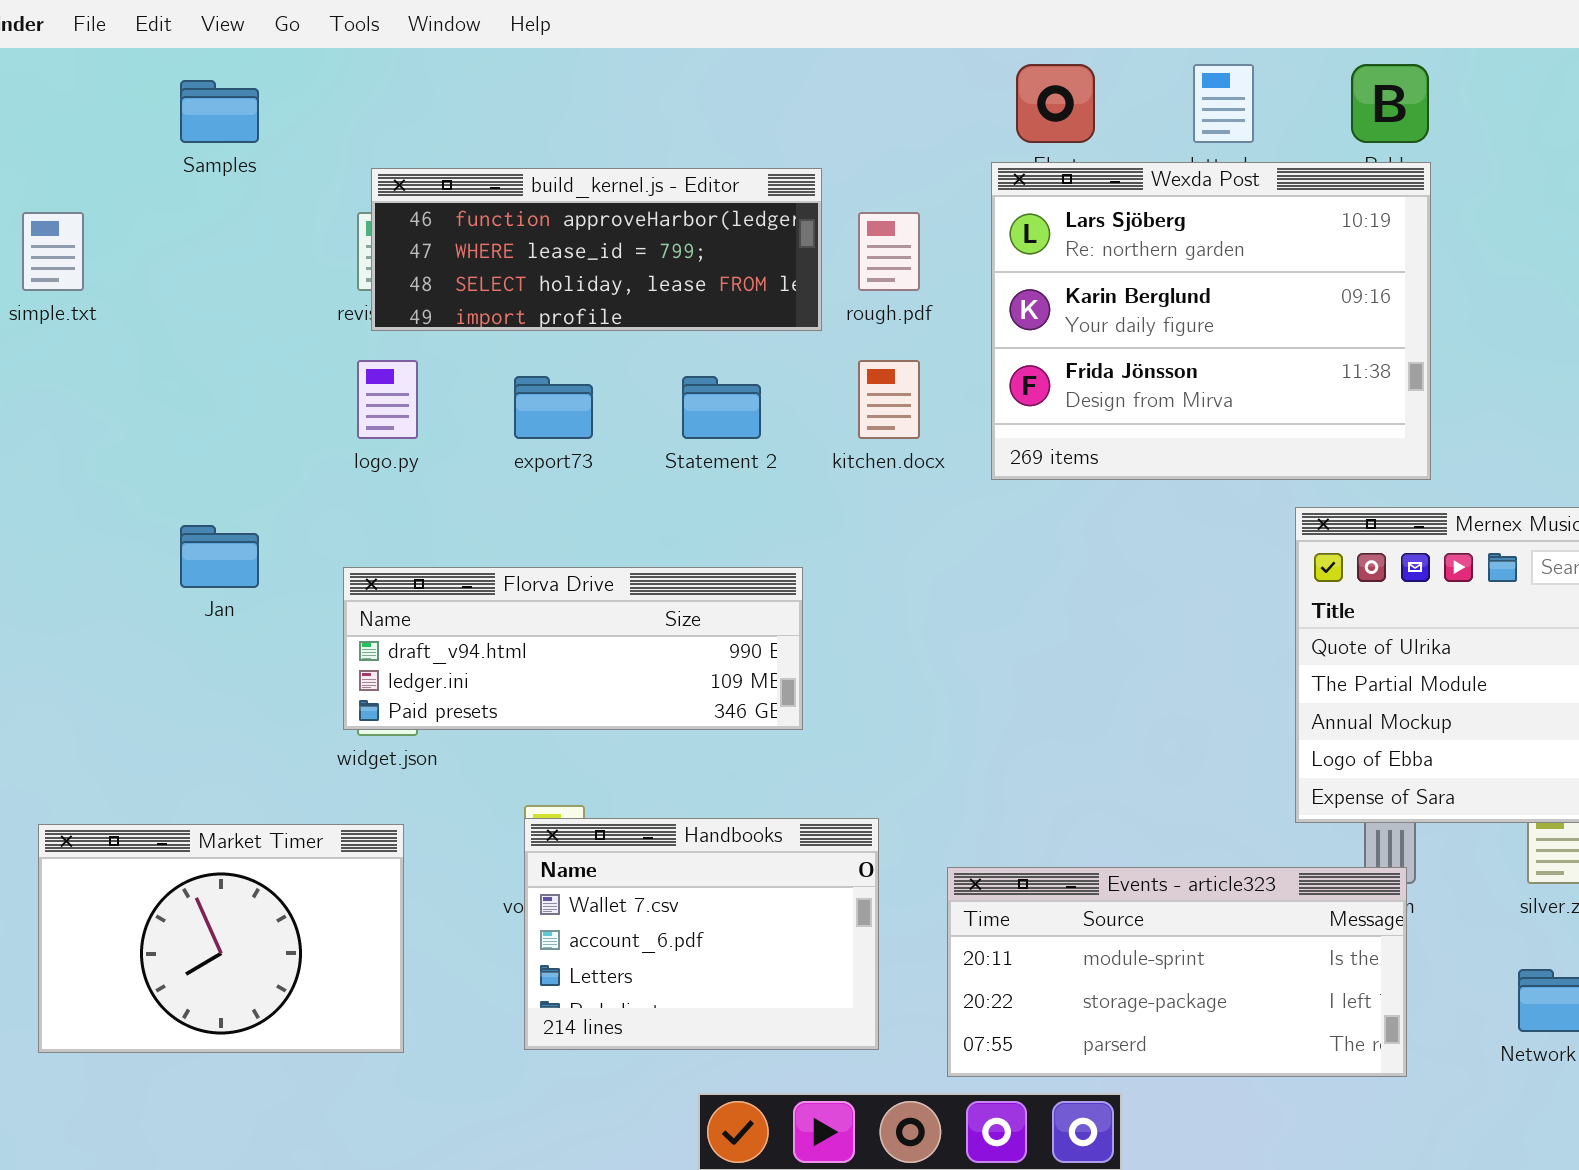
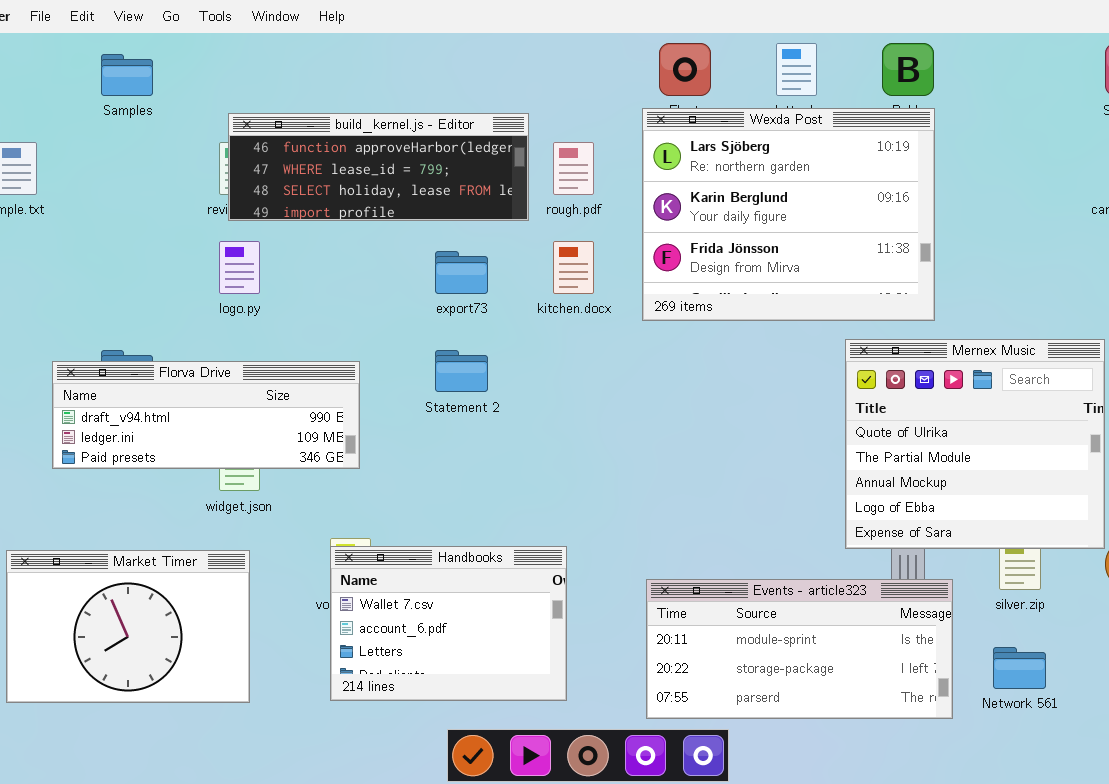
export73: [514,376,593,439] -> [435,251,488,294], moved
Statement 2: [682,376,761,439] -> [435,350,488,392], moved
Florva Drive: [343,567,803,730] -> [52,361,360,469], moved
Events - article323: [947,867,1407,1077] -> [646,579,953,719], moved

